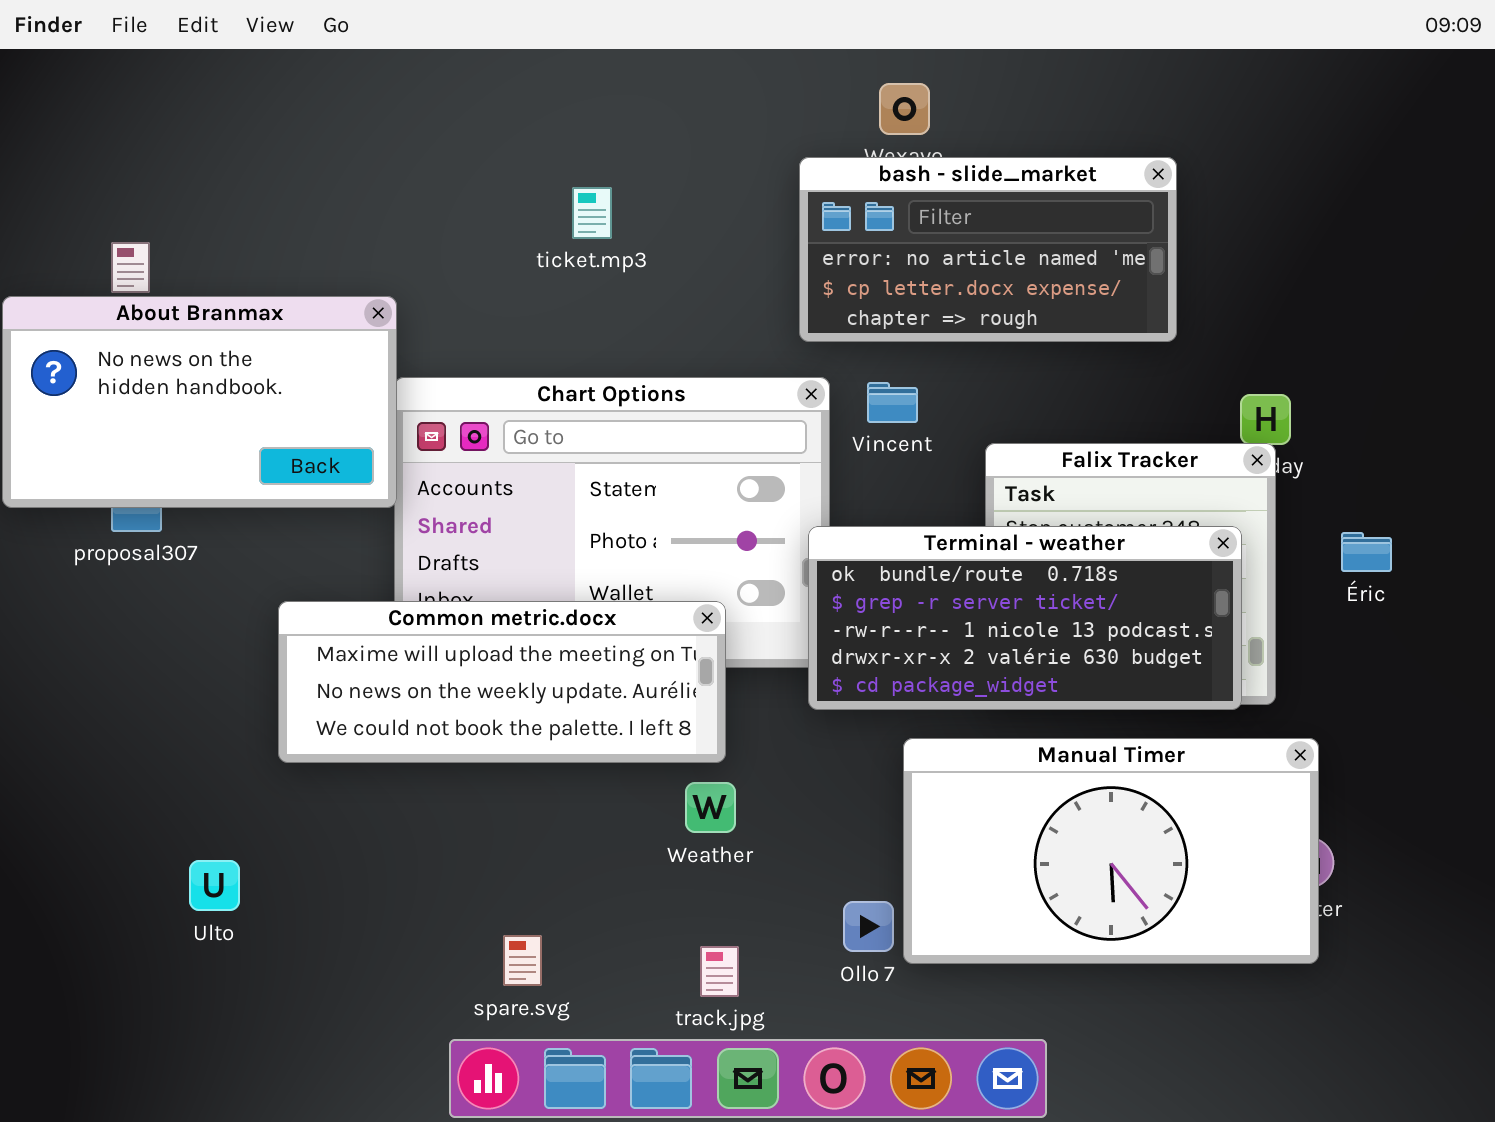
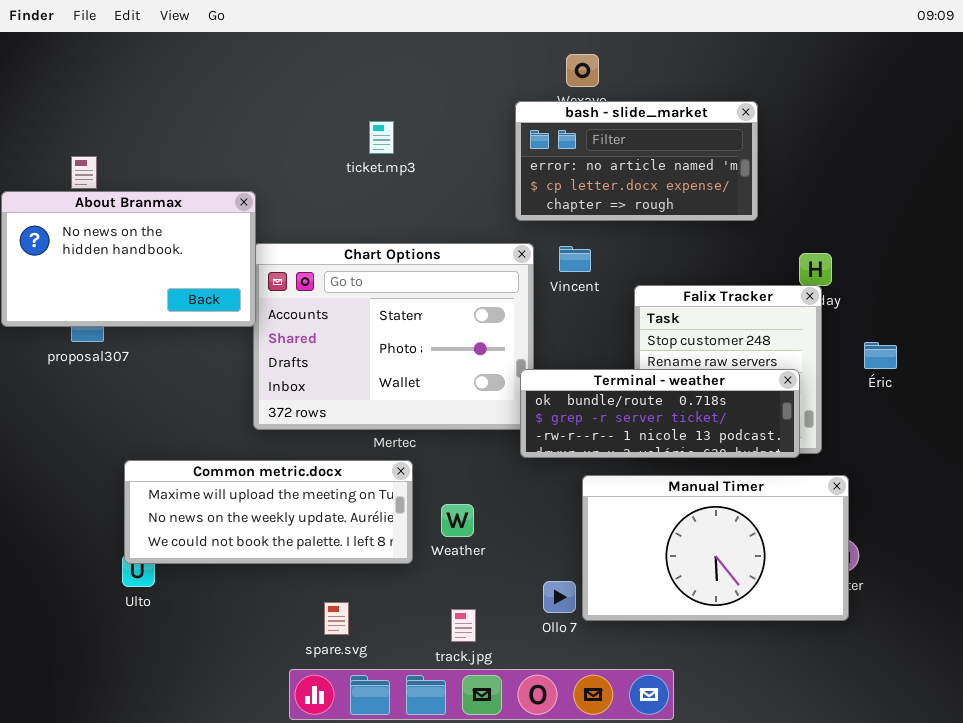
Terminal - weather: [808,526,1242,710] -> [520,369,800,458], resized
Common metric.docx: [278,601,726,763] -> [124,460,413,564], moved

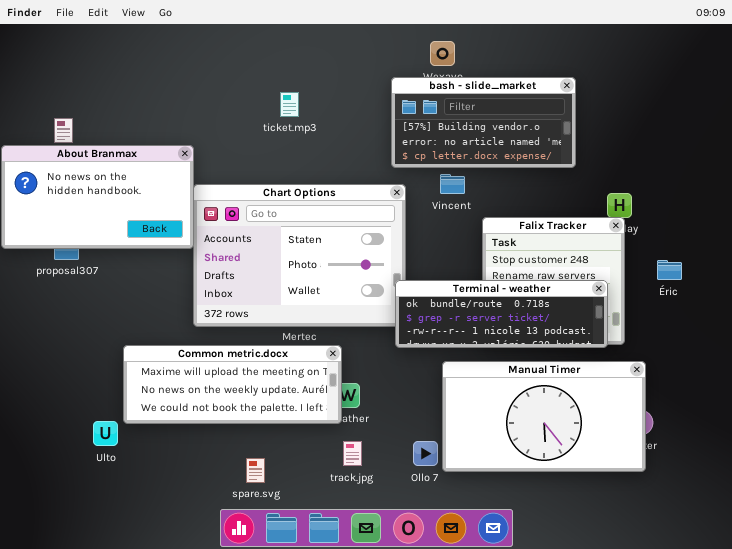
bash - slide_market: [515,101,758,221] -> [391,77,576,168], scrolled up 1 row
Vincent: [559,246,591,272] -> [440,174,465,194], moved
Common metric.docx: [124,460,413,564] -> [123,345,342,424], moved
track.jpg: [451,609,476,642] -> [343,441,362,466], moved

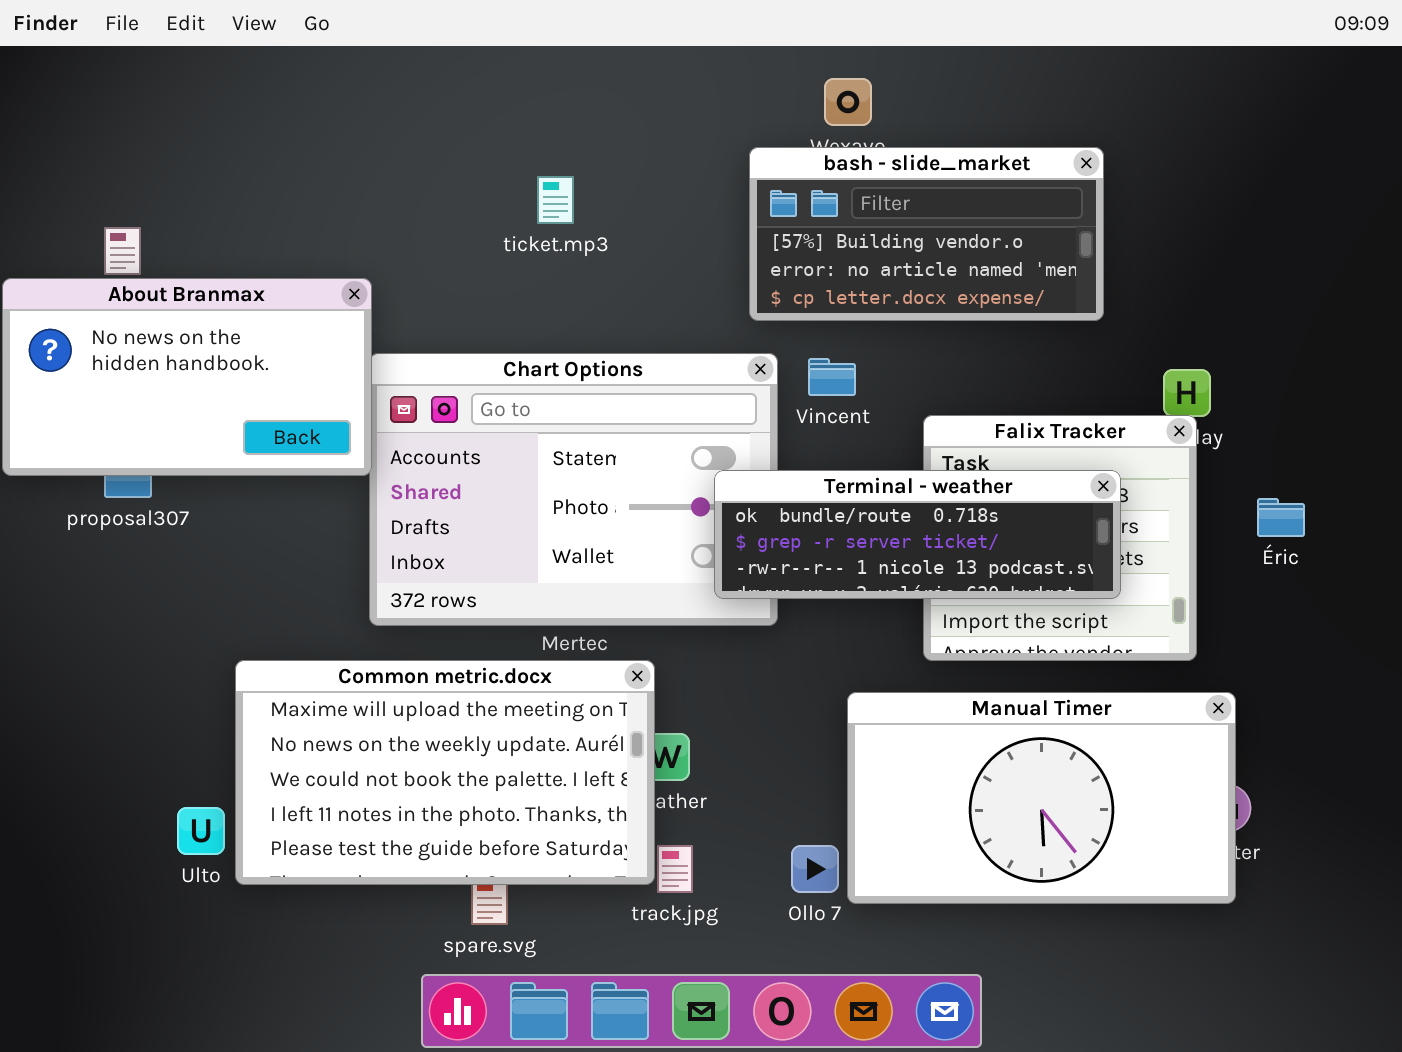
Vincent: [440,174,465,194] -> [808,358,856,396], moved
Terminal - weather: [395,280,608,348] -> [714,470,1121,599], moved
Common metric.docx: [123,345,342,424] -> [235,660,655,885], resized

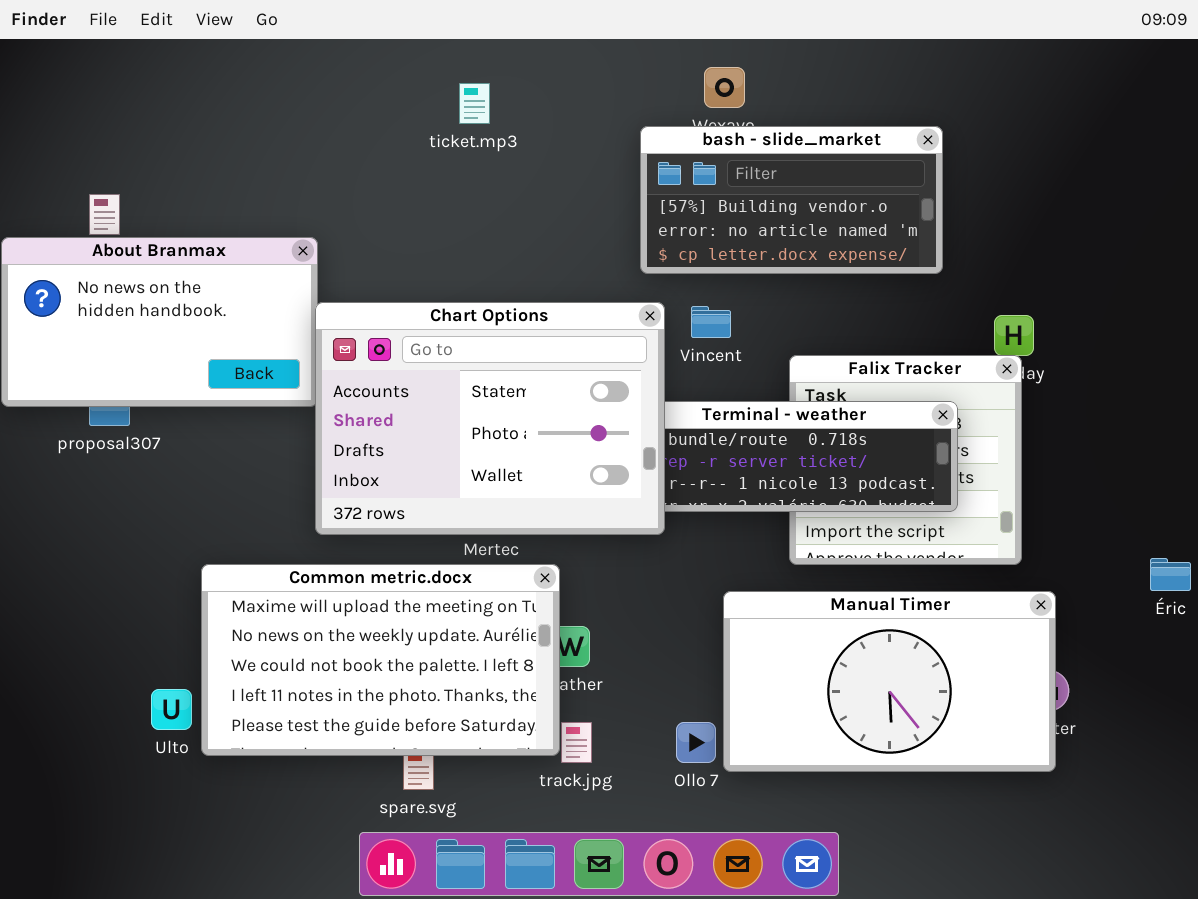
ticket.mp3: [537,176,574,224] -> [459,83,490,124], moved
Chart Options: [369,353,778,626] -> [315,302,665,535], raised
Éric: [1257,498,1305,537] -> [1150,558,1191,591], moved

